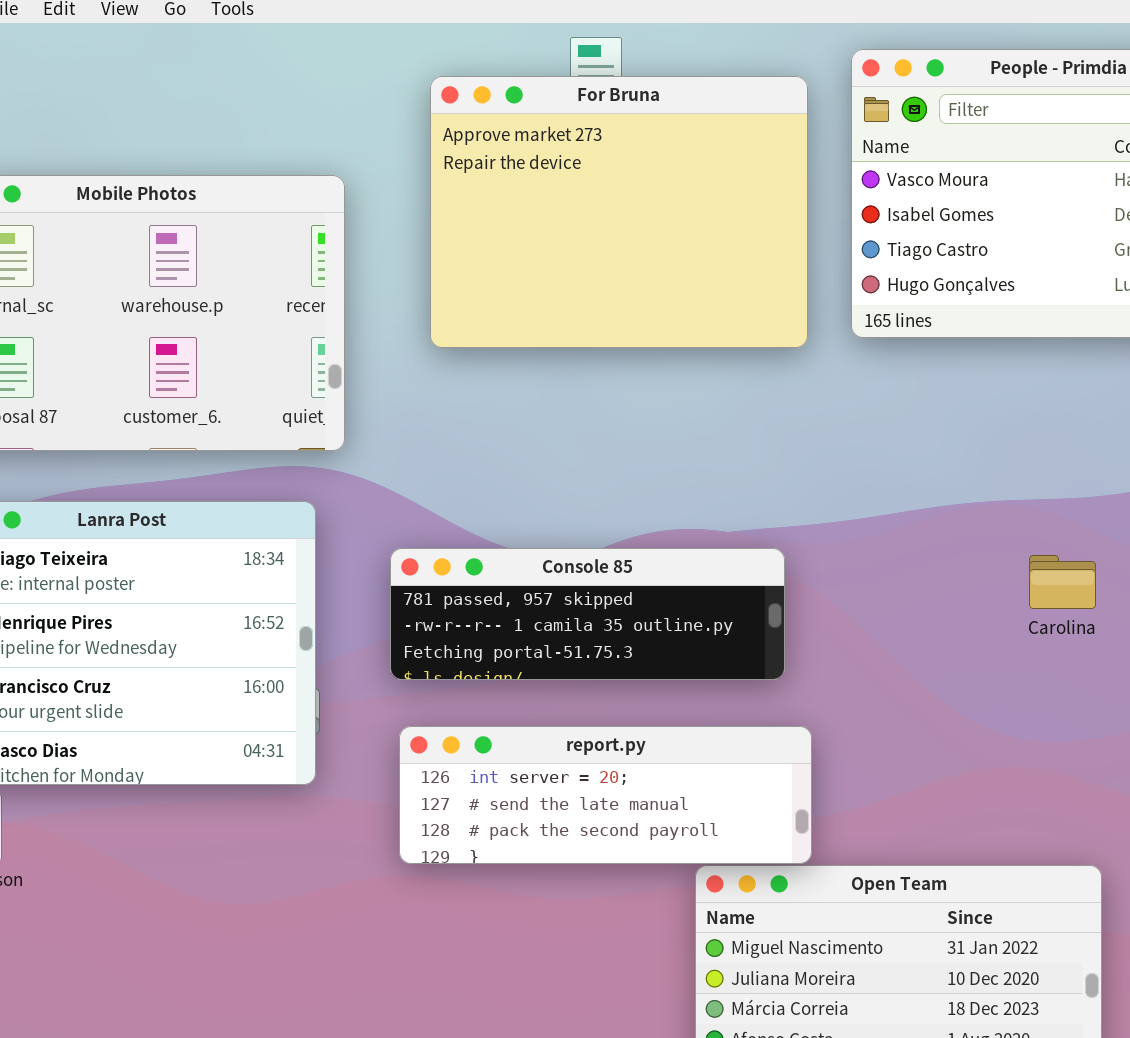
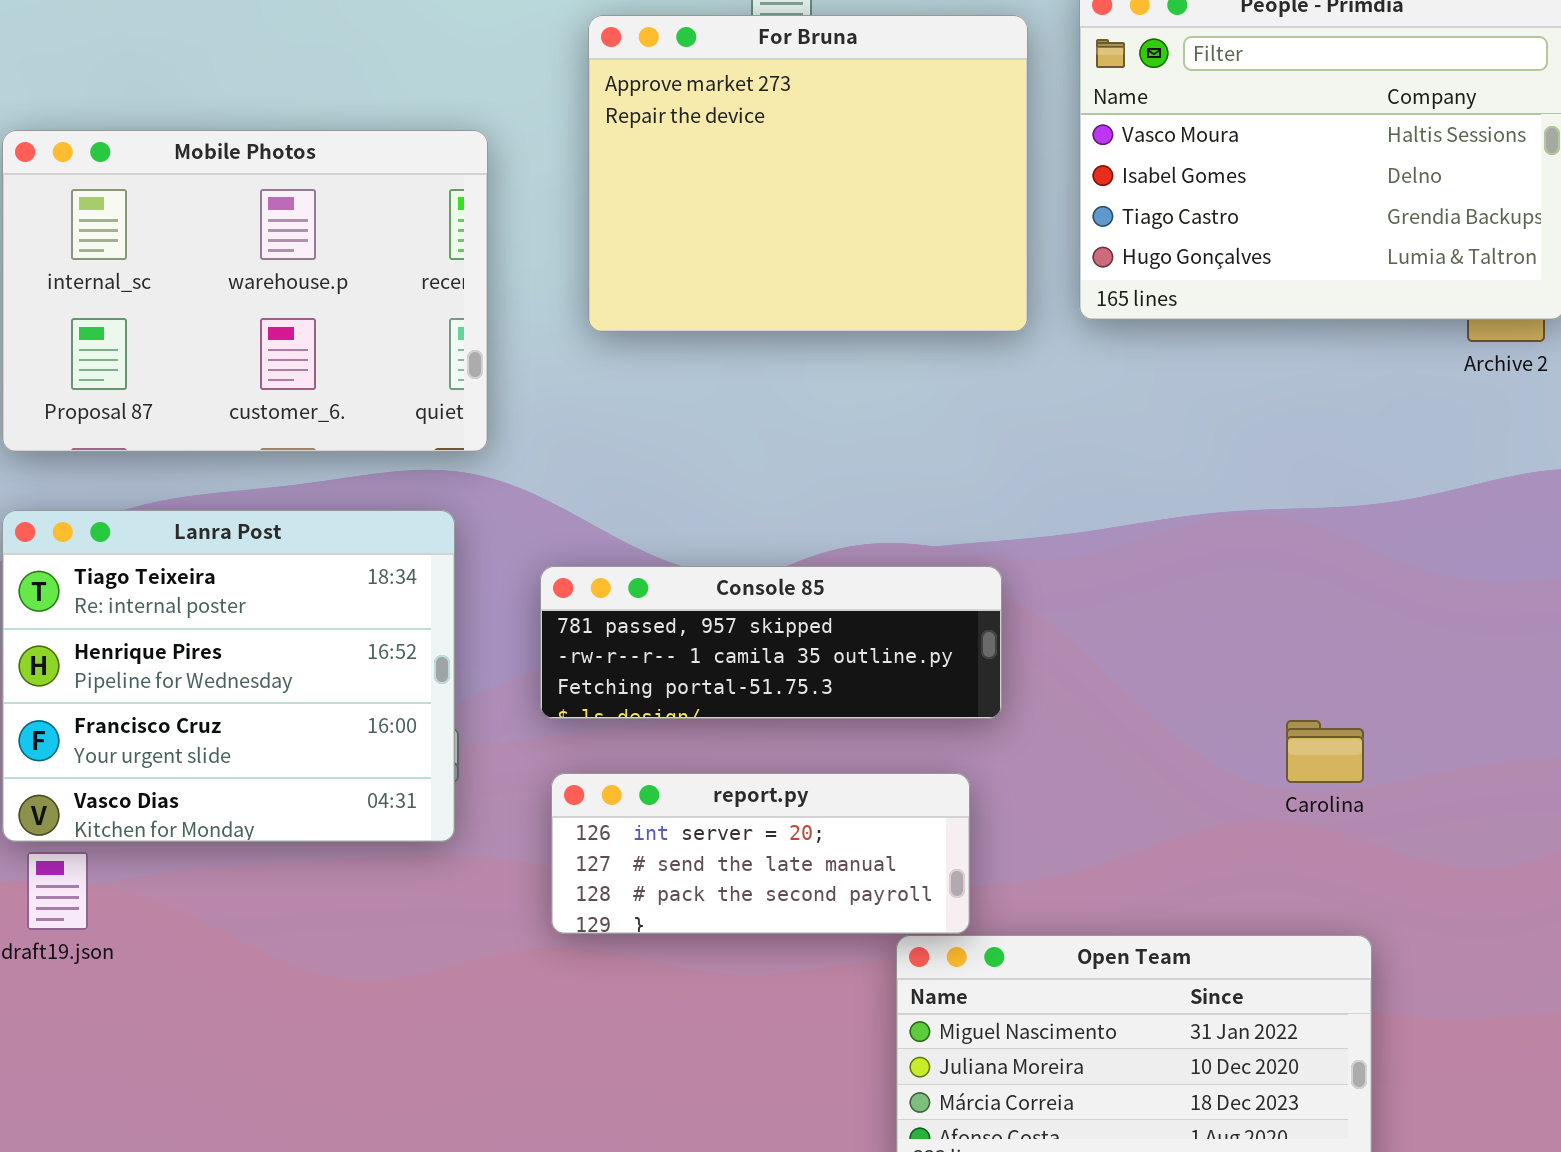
Carolina: [1029,555,1096,609] -> [1286,720,1364,783], moved
report.py: [399,726,812,864] -> [551,773,970,934], resized

